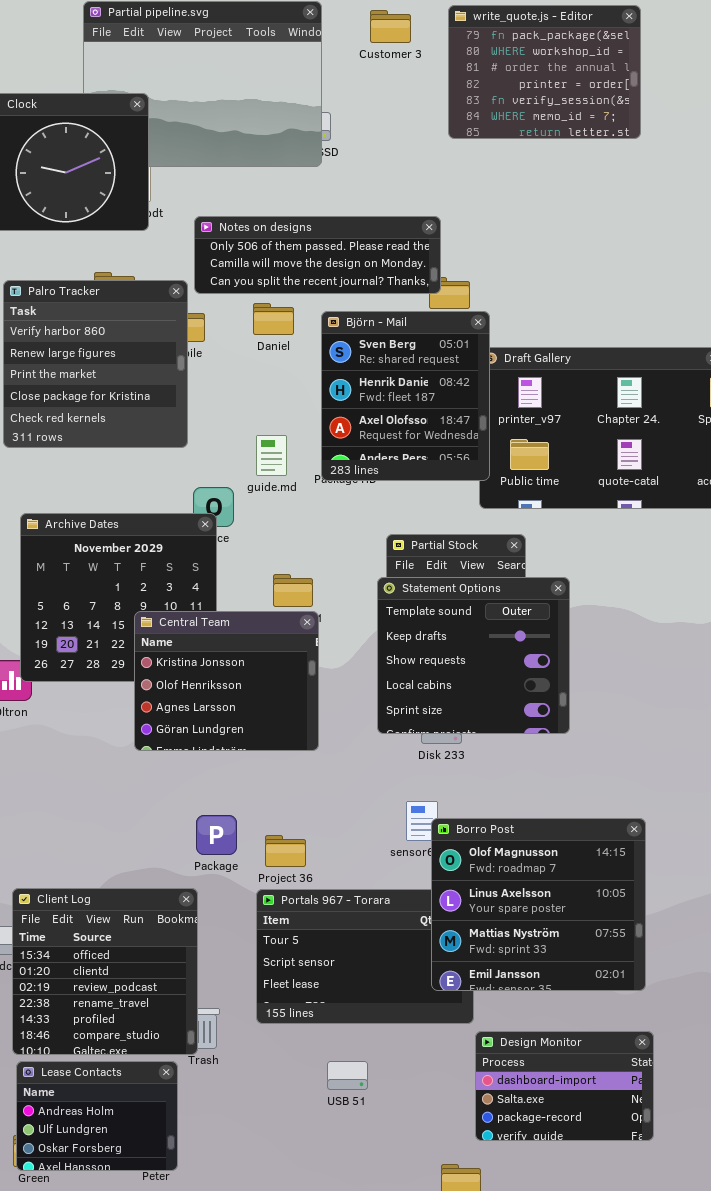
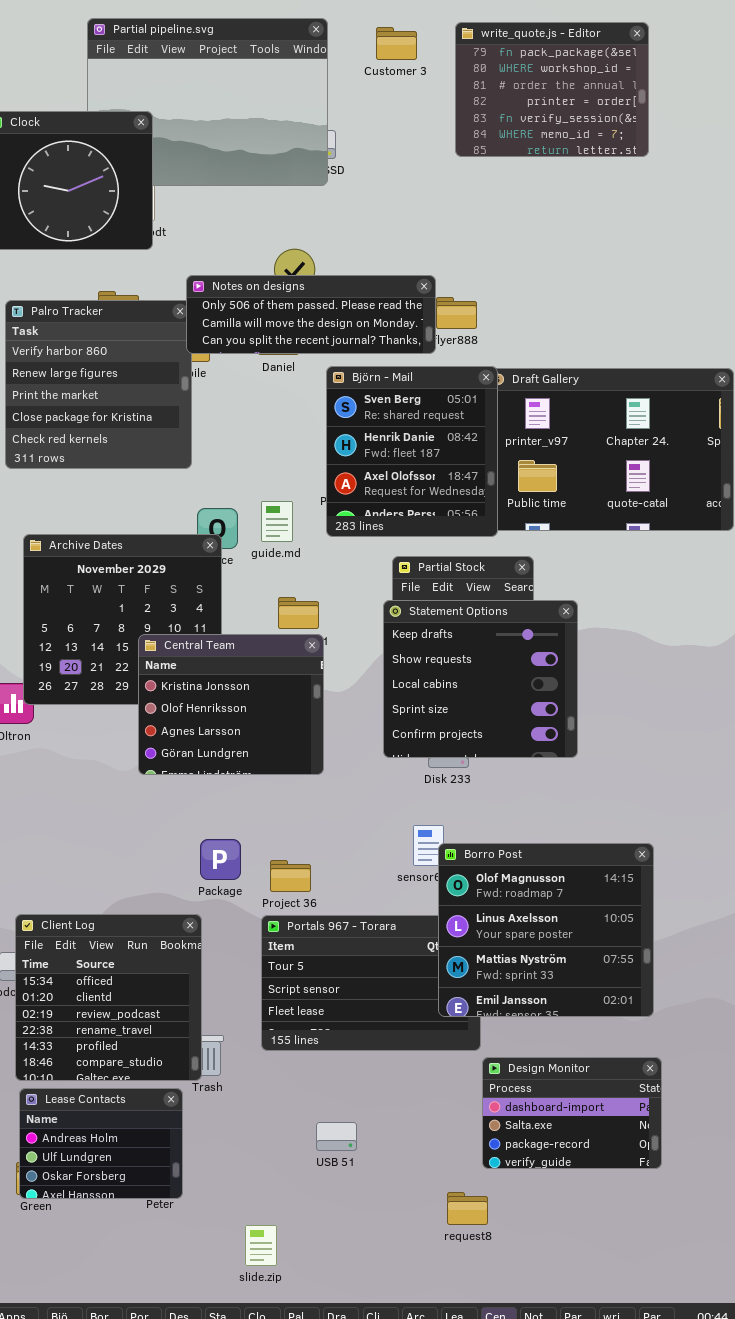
Notes on designs: [194,216,441,294] -> [186,275,436,354], moved
Björn - Mail: [321,311,490,481] -> [326,366,498,537], moved
guide.md: [256,435,287,476] -> [261,501,293,542], moved
Statement Options: [377,577,570,734] -> [383,600,578,758], scrolled down 1 row
USB 51: [327,1061,368,1090] -> [316,1122,357,1151], moved

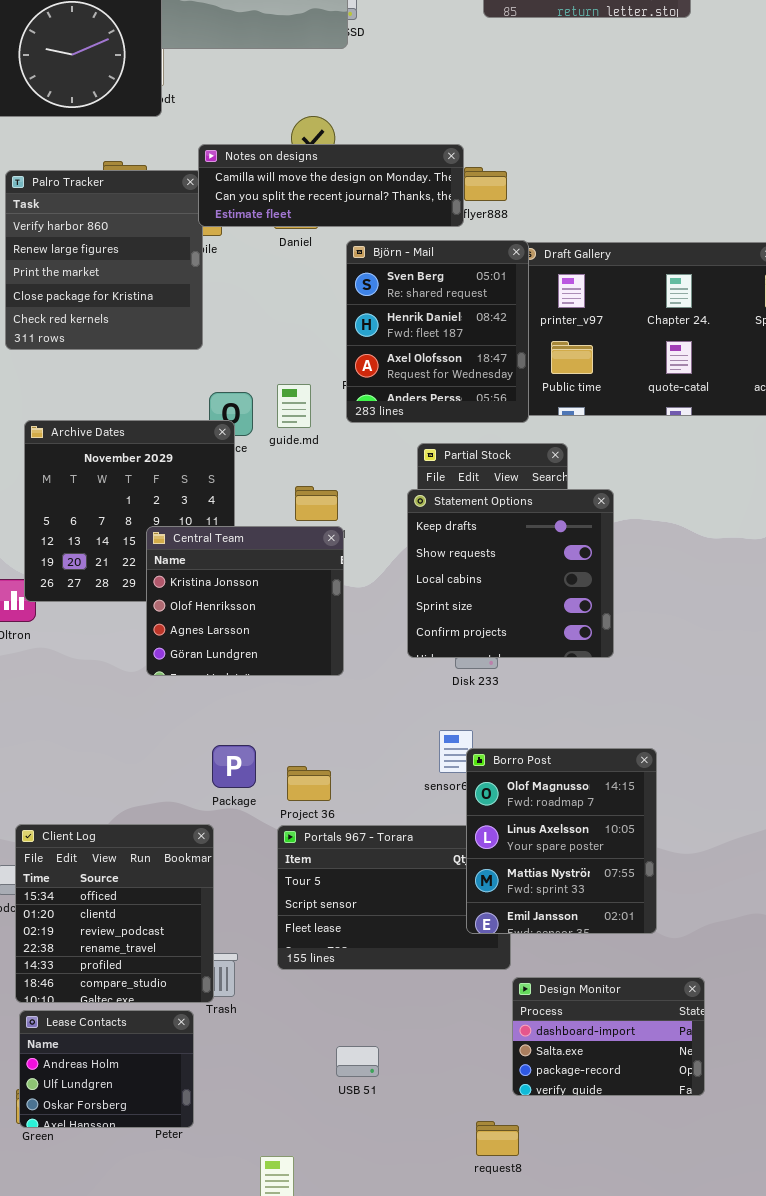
Notes on designs: [186,275,436,354] -> [198,144,464,227], scrolled down 1 row
Borro Post: [438,843,654,1017] -> [466,748,657,934], resized

